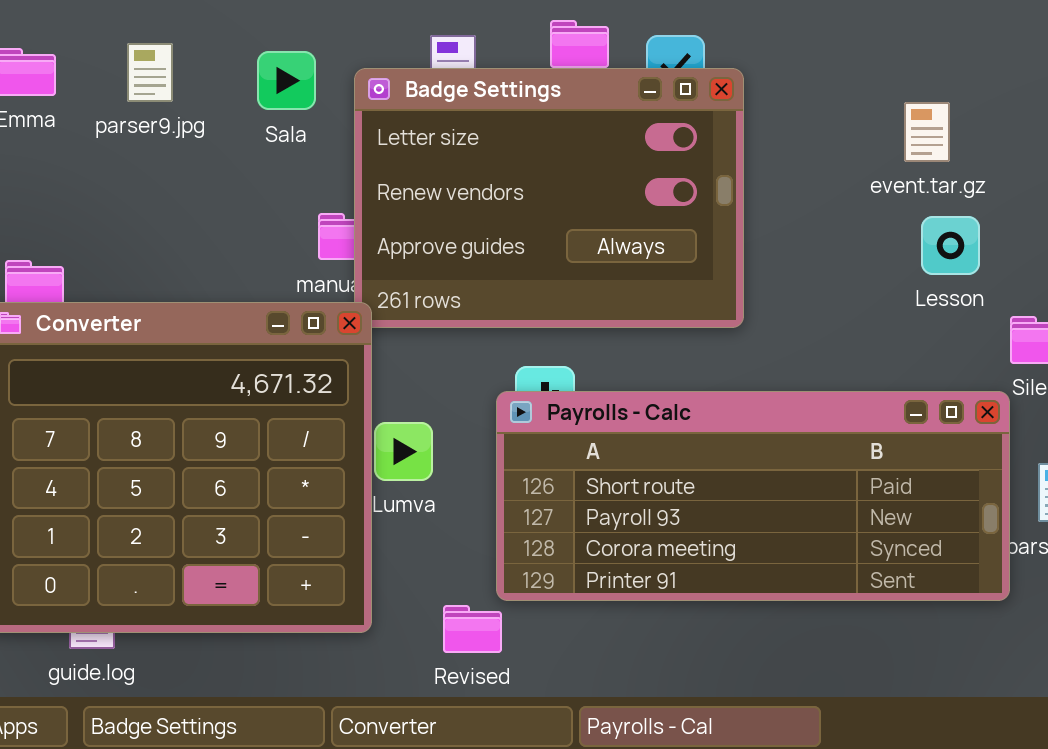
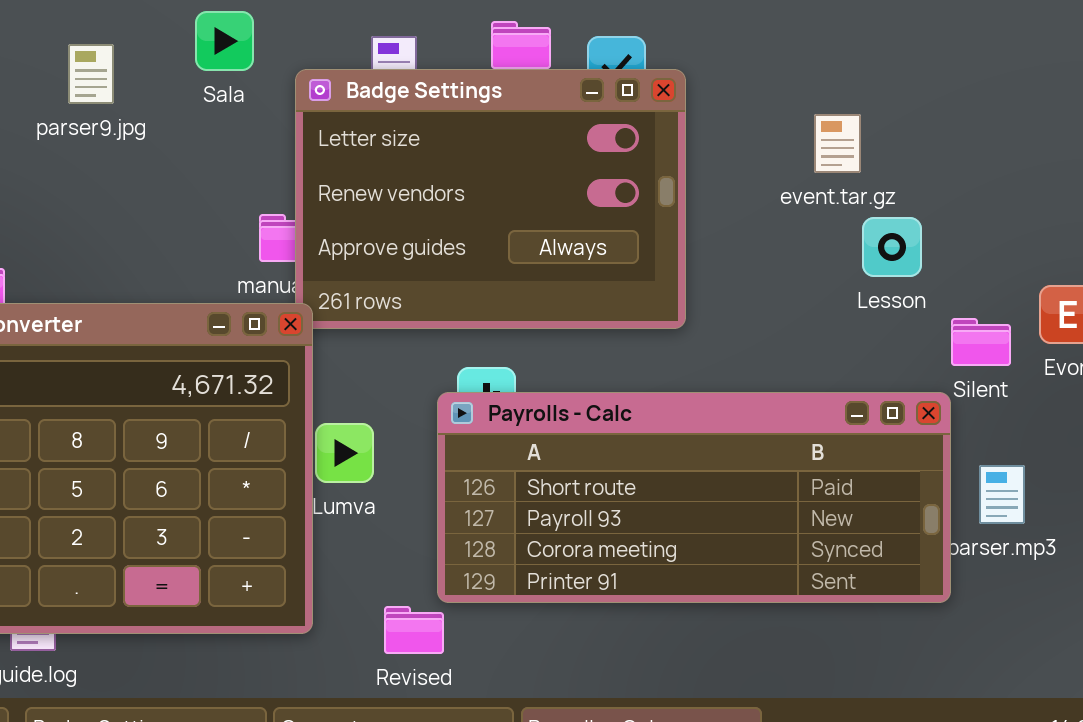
Sala: [257,51,316,110] -> [195,11,254,71], moved
event.tar.gz: [904,102,950,162] -> [814,114,861,173], moved

